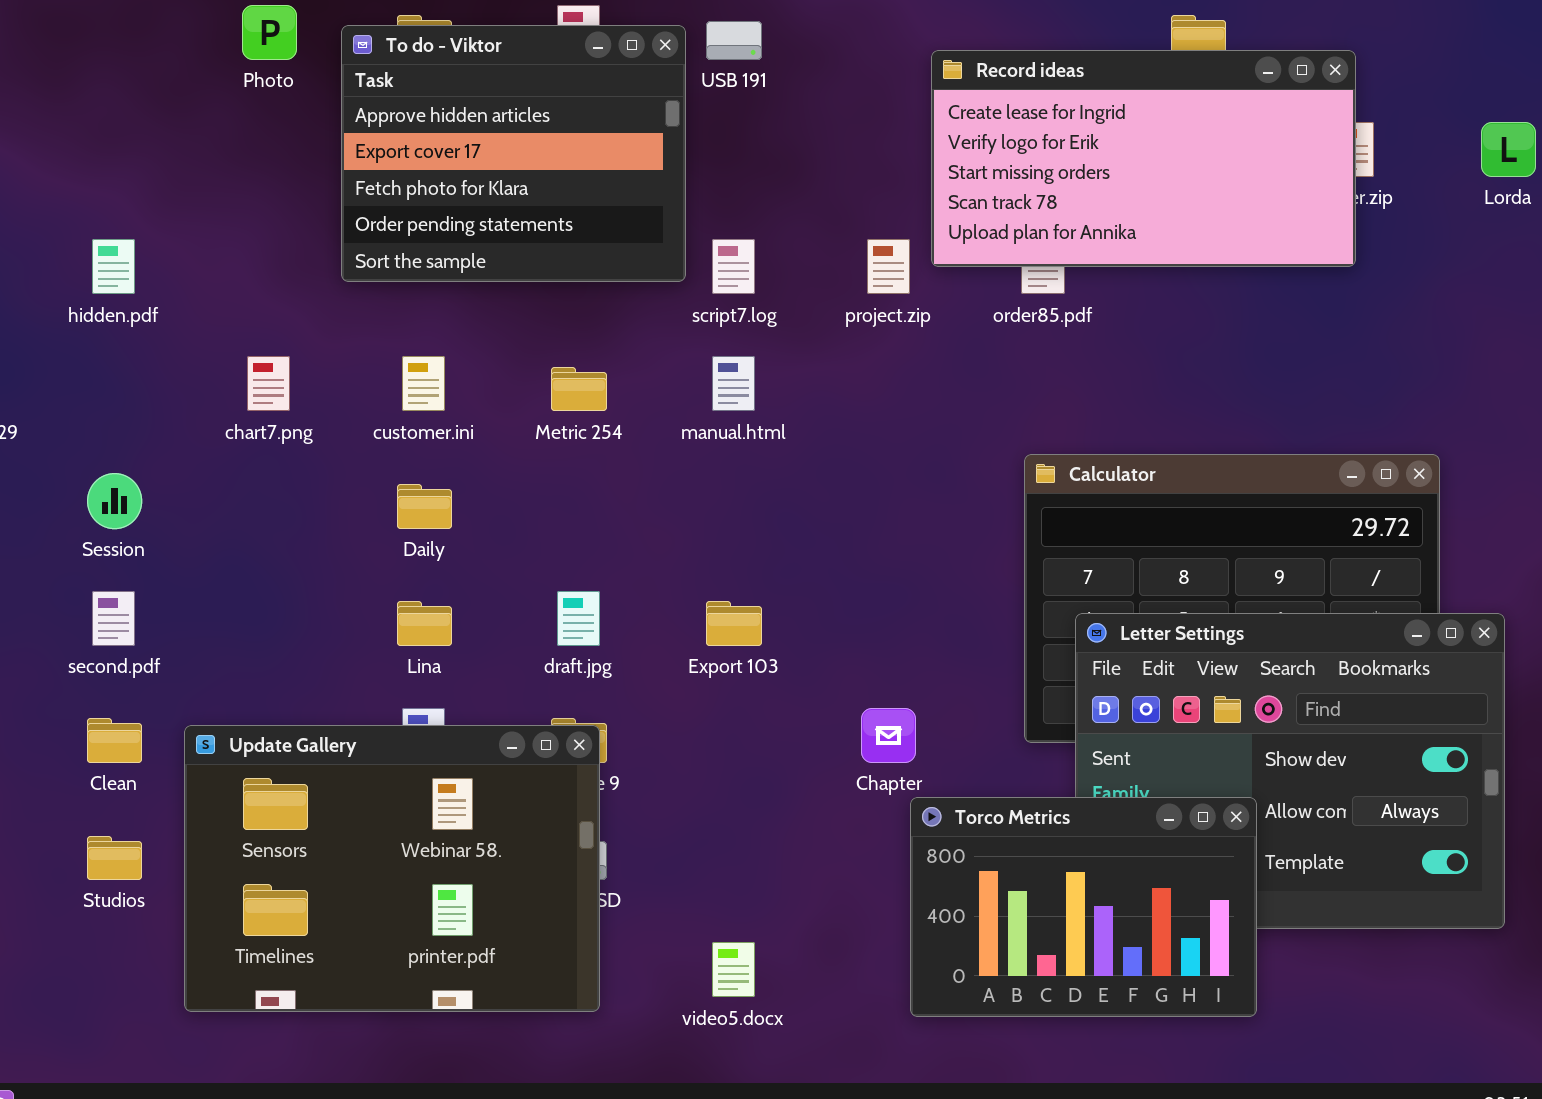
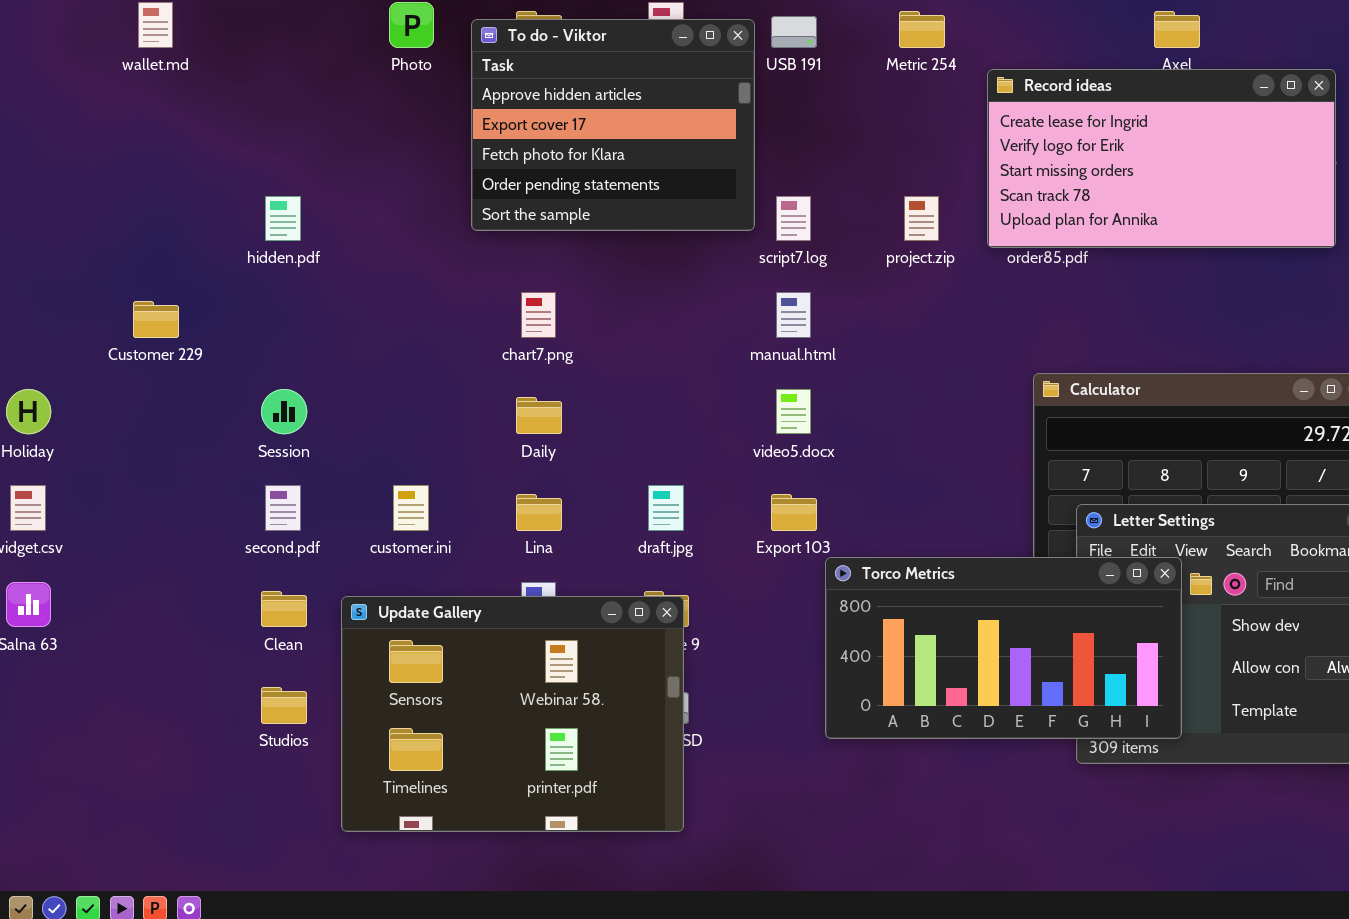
Record ideas: [931,50,1356,267] -> [987,69,1336,248], moved
chart7.png: [247,356,290,411] -> [521,292,556,338], moved
customer.ini: [402,356,445,411] -> [393,485,429,531], moved
Metric 254: [551,367,607,411] -> [899,11,945,48], moved
Torco Metrics: [910,797,1257,1017] -> [825,557,1182,739], moved, resized
video5.docx: [712,942,755,997] -> [776,389,811,434], moved

